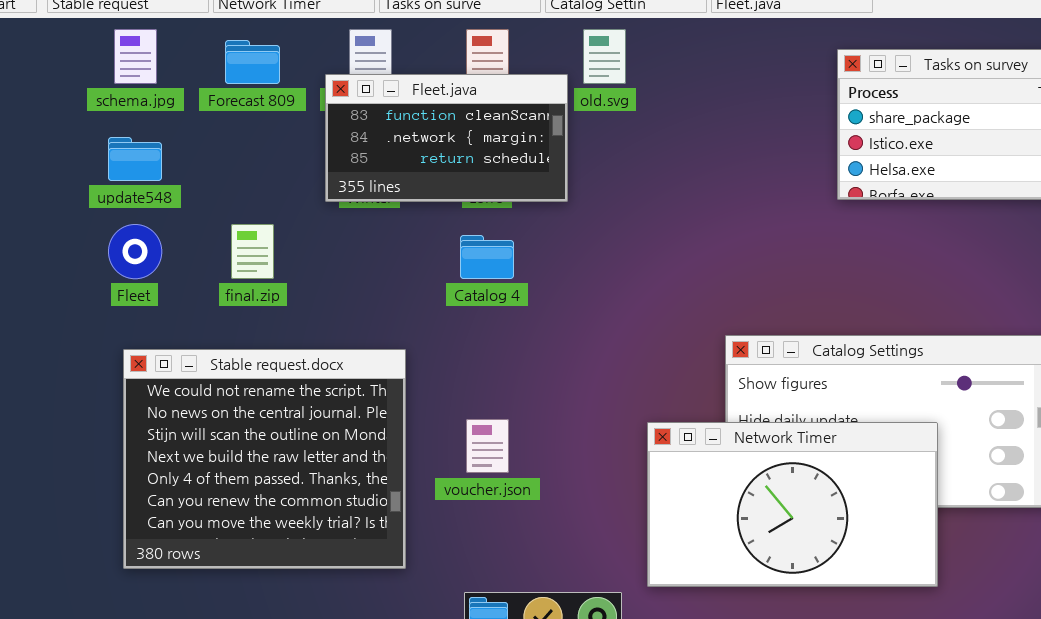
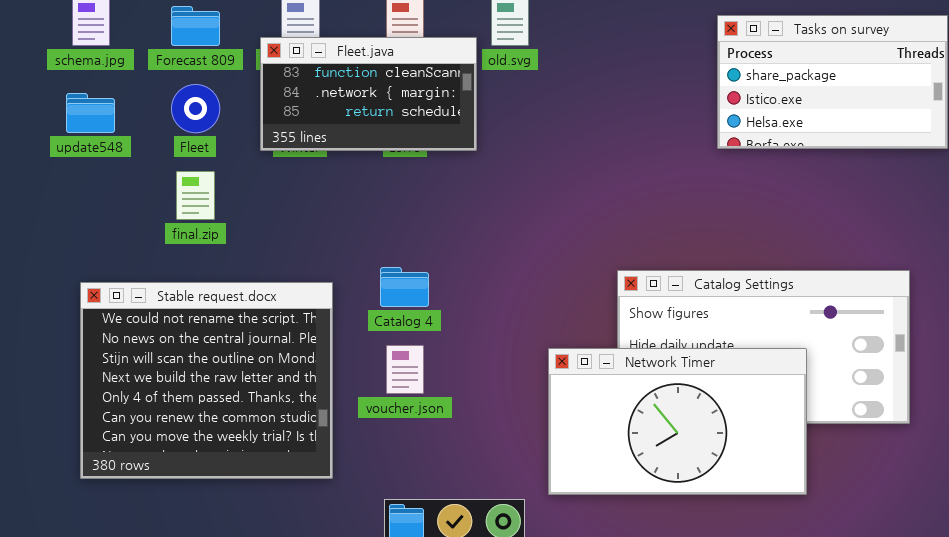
Fleet: [108,224,162,279] -> [171,84,220,133], moved
Catalog 4: [460,235,514,279] -> [380,267,429,307], moved

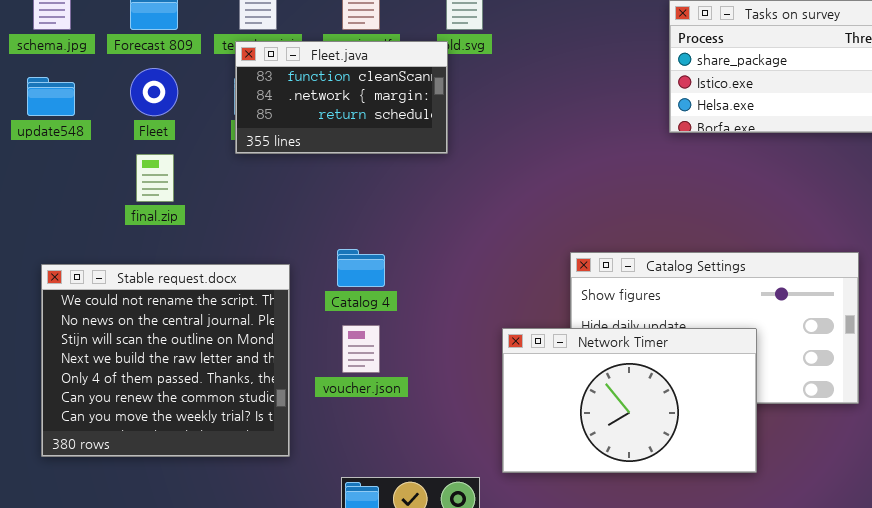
Fleet.java: [260,37,477,151] -> [235,41,448,154], moved

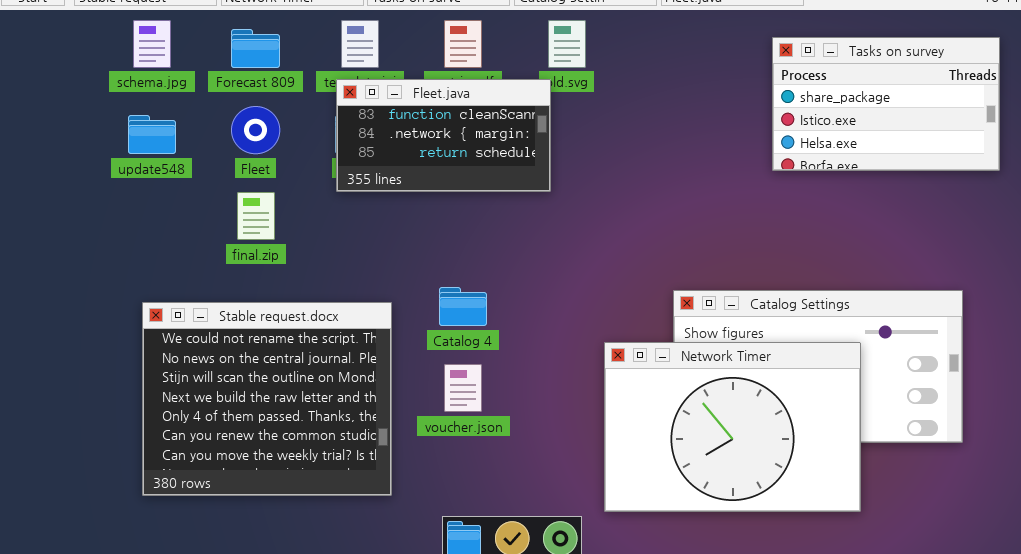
Network Timer: [502,328,757,473] -> [604,342,861,512], resized

